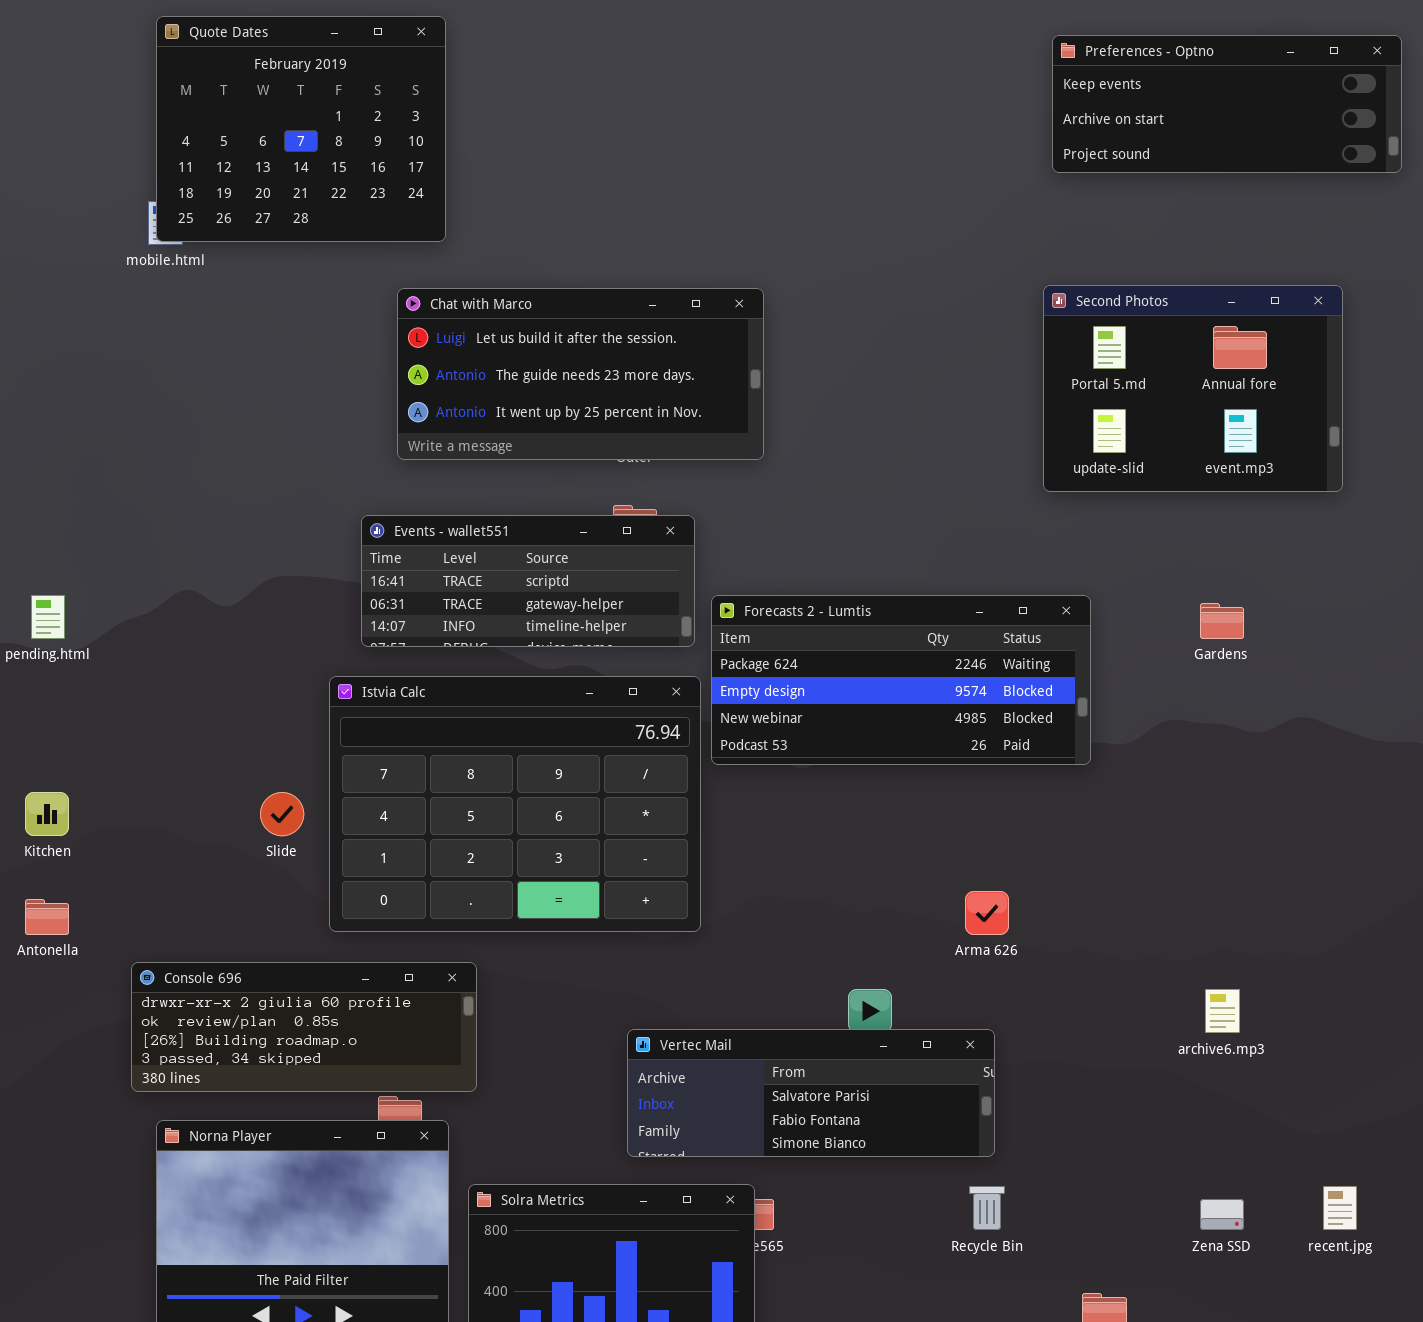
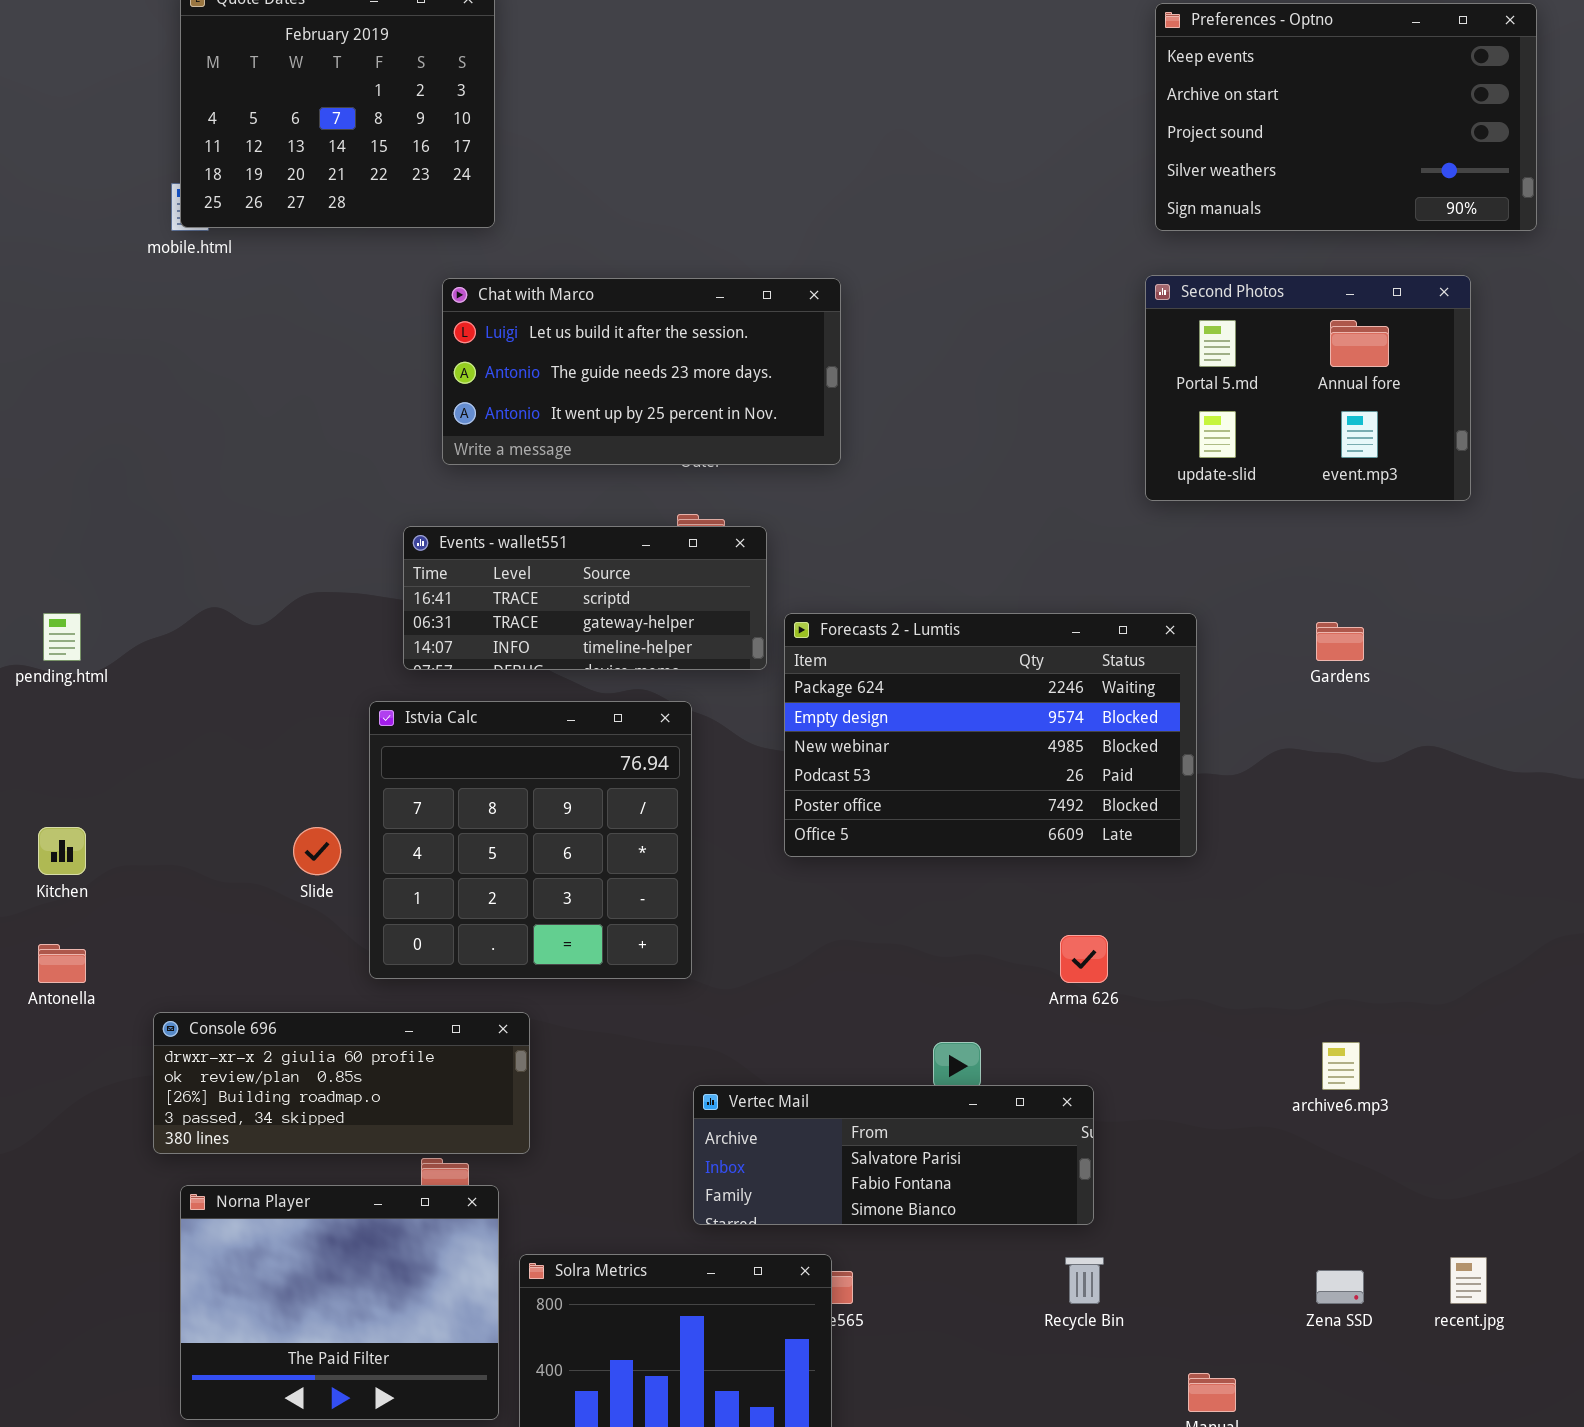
Preferences - Optno: [1052,35,1402,173] -> [1155,3,1537,231], resized
Forecasts 2 - Lumtis: [711,595,1091,765] -> [784,613,1197,857], resized
Istvia Calc: [329,676,701,932] -> [369,701,692,979], resized

